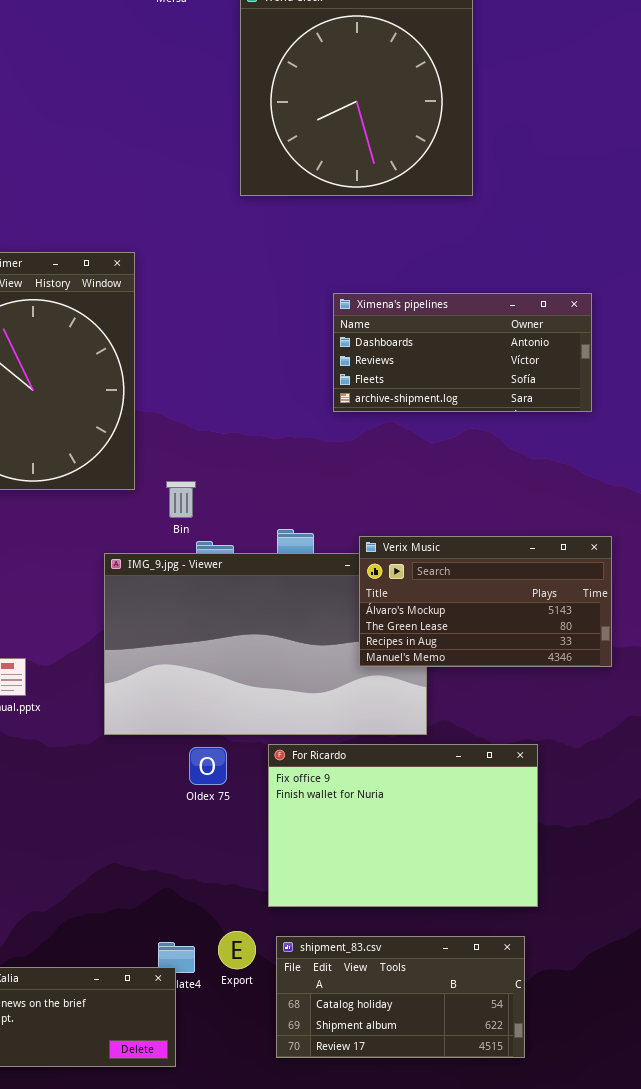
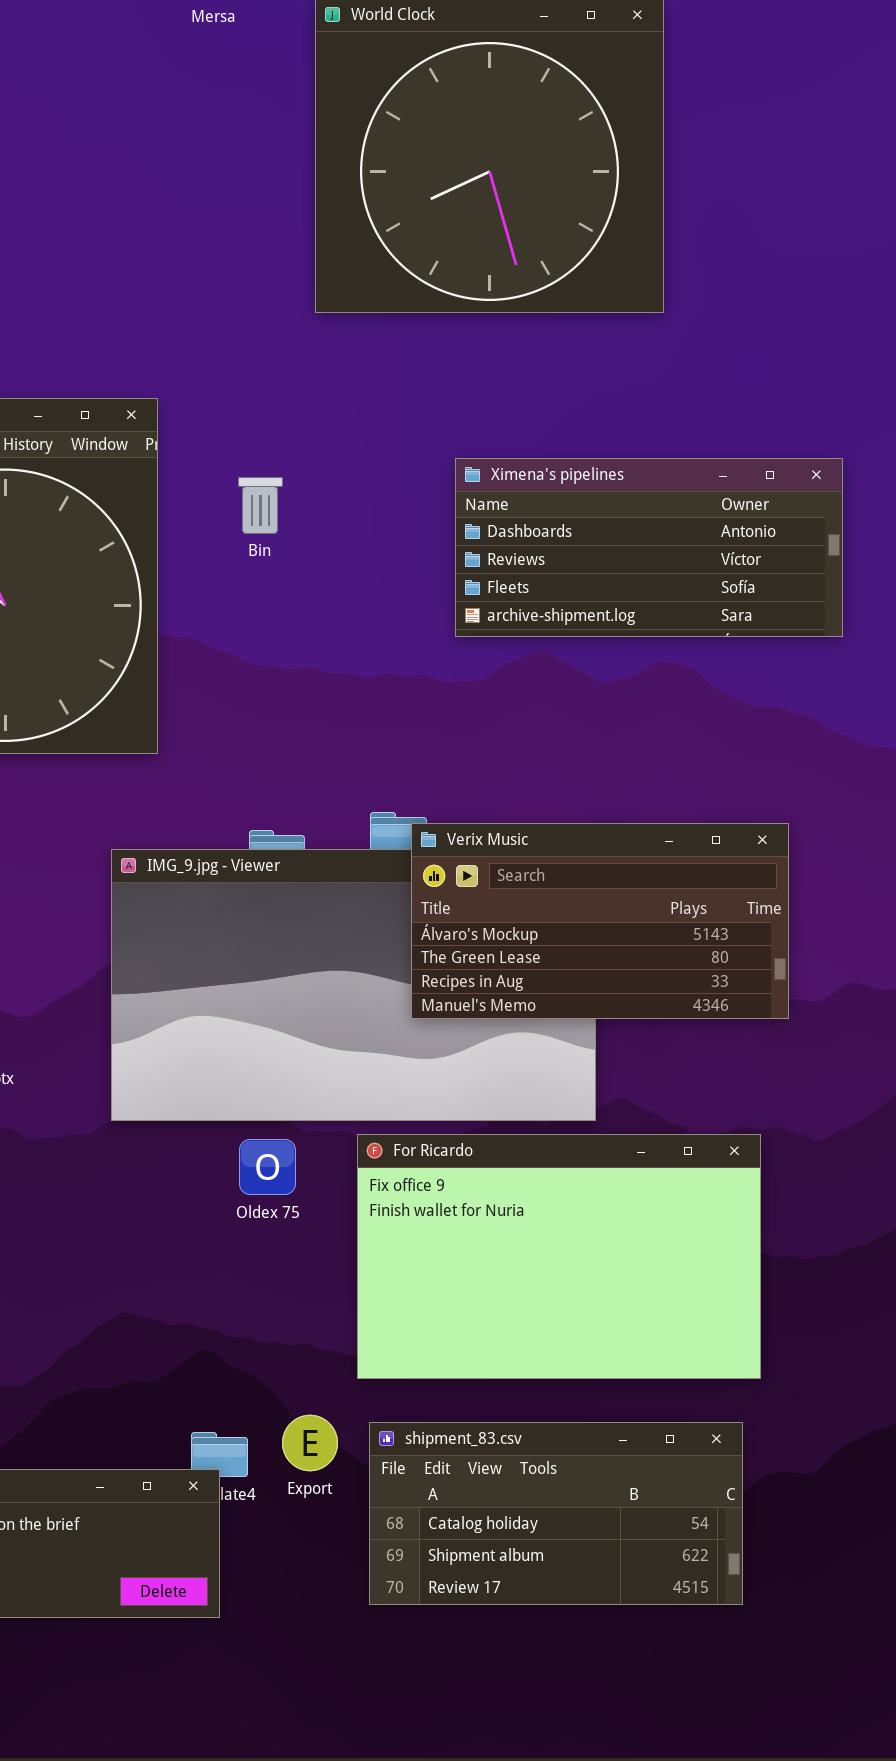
Bin: [166,481,196,518] -> [238,477,283,534], moved
Verix Music: [359,536,612,667] -> [411,823,789,1019], moved

